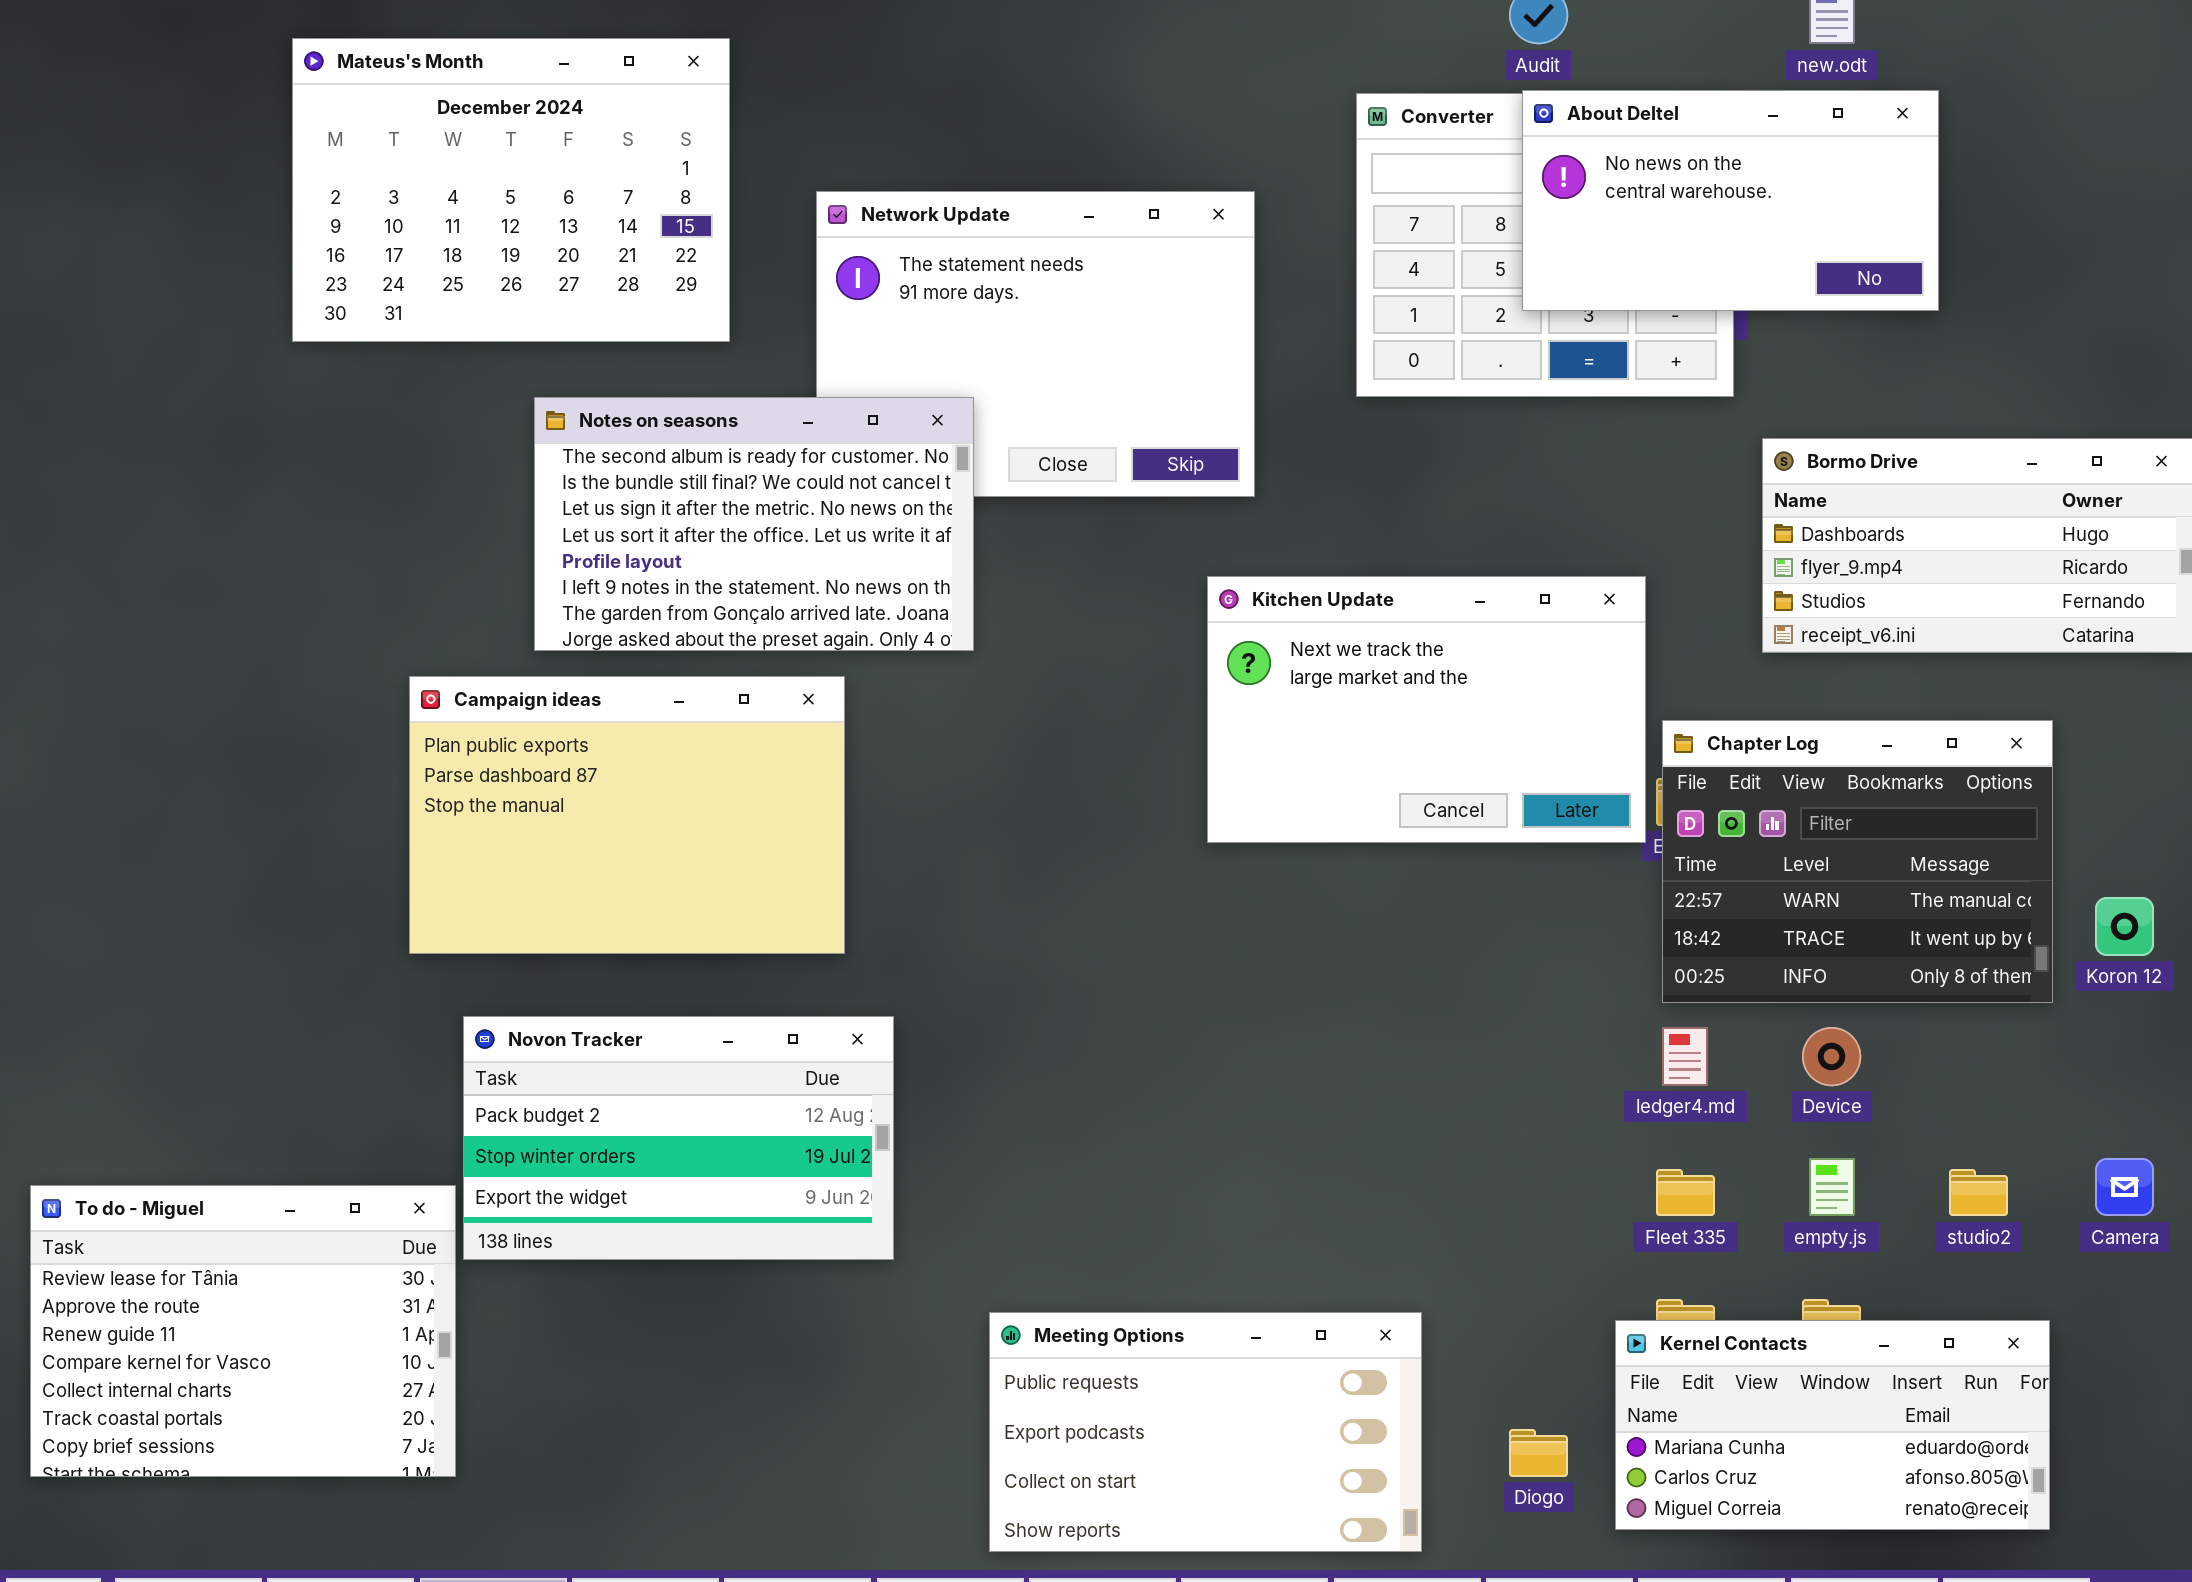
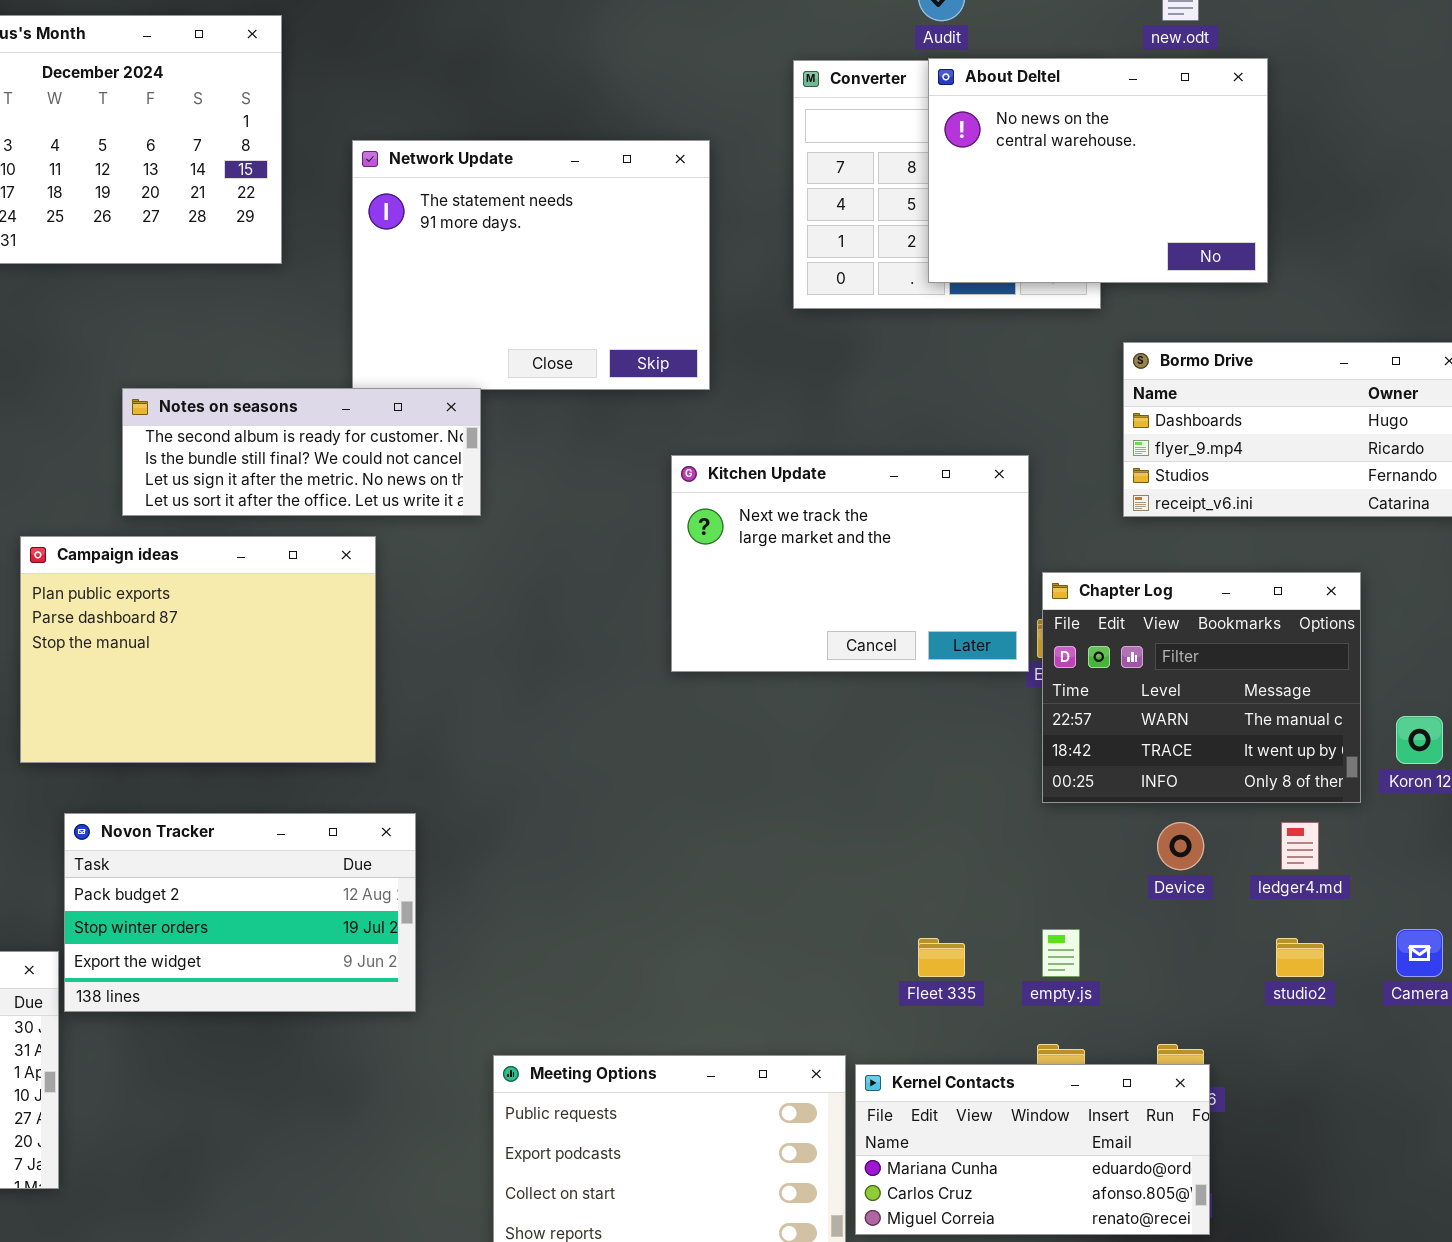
About Deltel: [1522,90,1939,311] -> [928,58,1268,283], resized
Notes on seasons: [534,397,974,651] -> [122,388,481,516], resized
ledger4.md: [1662,1027,1708,1086] -> [1281,822,1319,870], moved
empty.js: [1809,1158,1855,1216] -> [1042,929,1080,977], moved
Fleet 335: [1656,1169,1715,1216] -> [918,938,965,977], moved
Kernel Contacts: [1615,1320,2050,1530] -> [855,1064,1210,1235], moved

